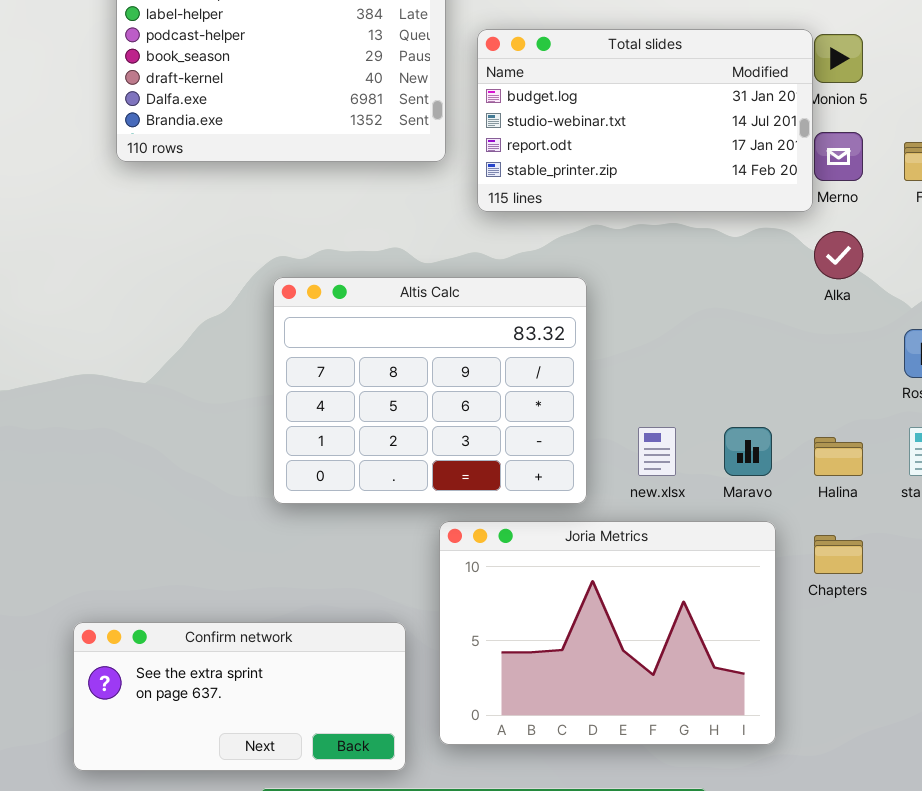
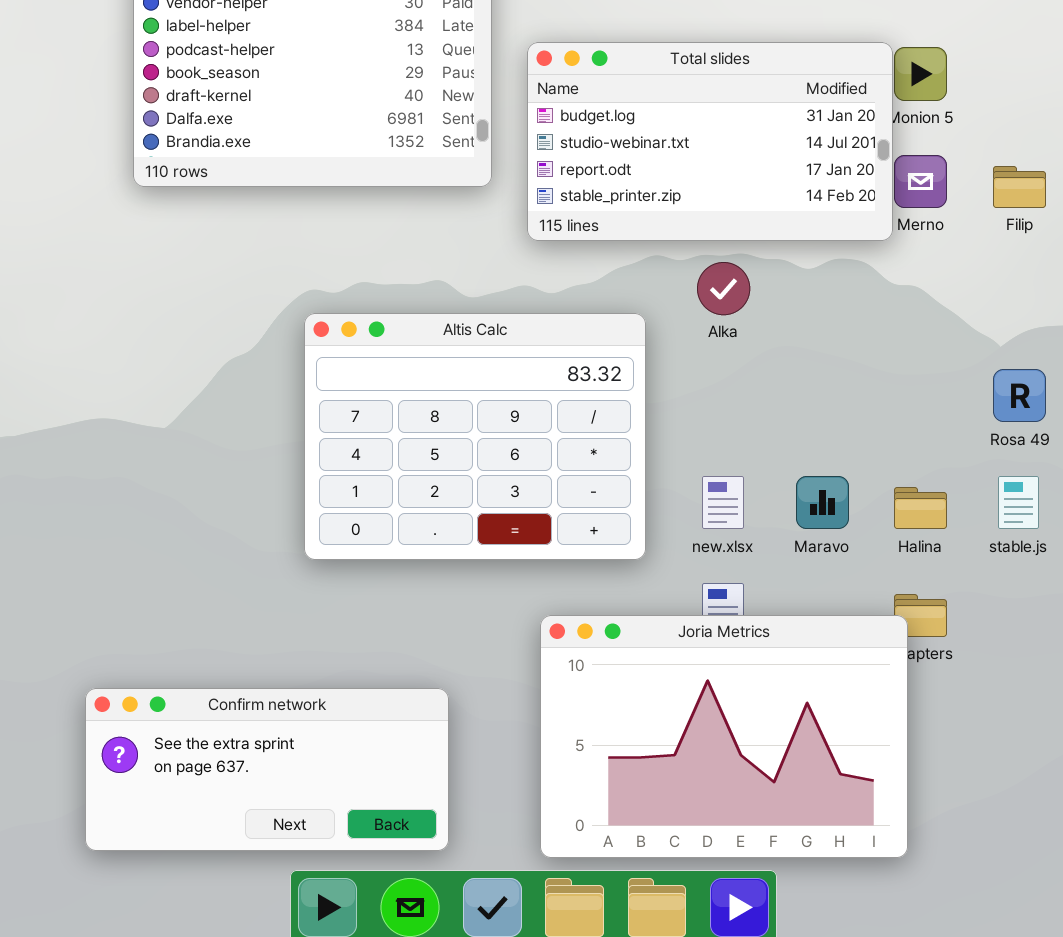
Alka: [814,231,863,279] -> [697,262,750,315], moved
Joria Metrics: [439,521,776,745] -> [540,615,908,858], moved

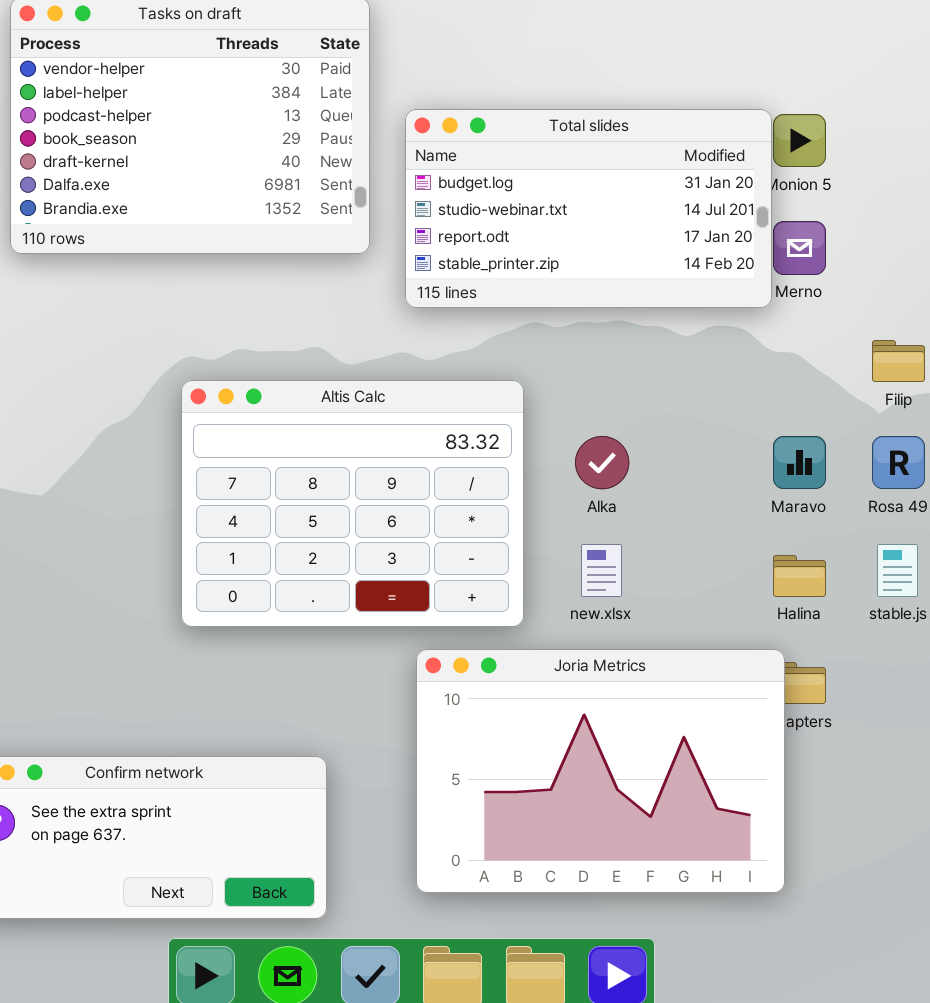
Filip: [993,166,1046,208] -> [872,340,925,382], moved
Alka: [697,262,750,315] -> [575,436,629,489], moved
Maravo: [796,476,849,529] -> [773,436,826,489], moved
Joria Metrics: [540,615,908,858] -> [416,649,785,893], moved

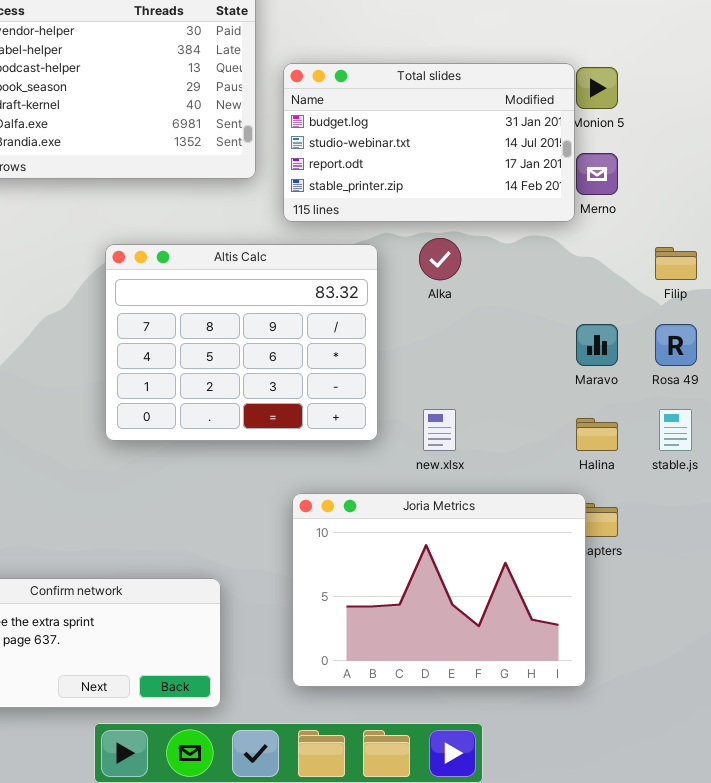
Altis Calc: [181,380,524,627] -> [105,244,378,441], moved
Alka: [575,436,629,489] -> [419,238,461,280], moved

